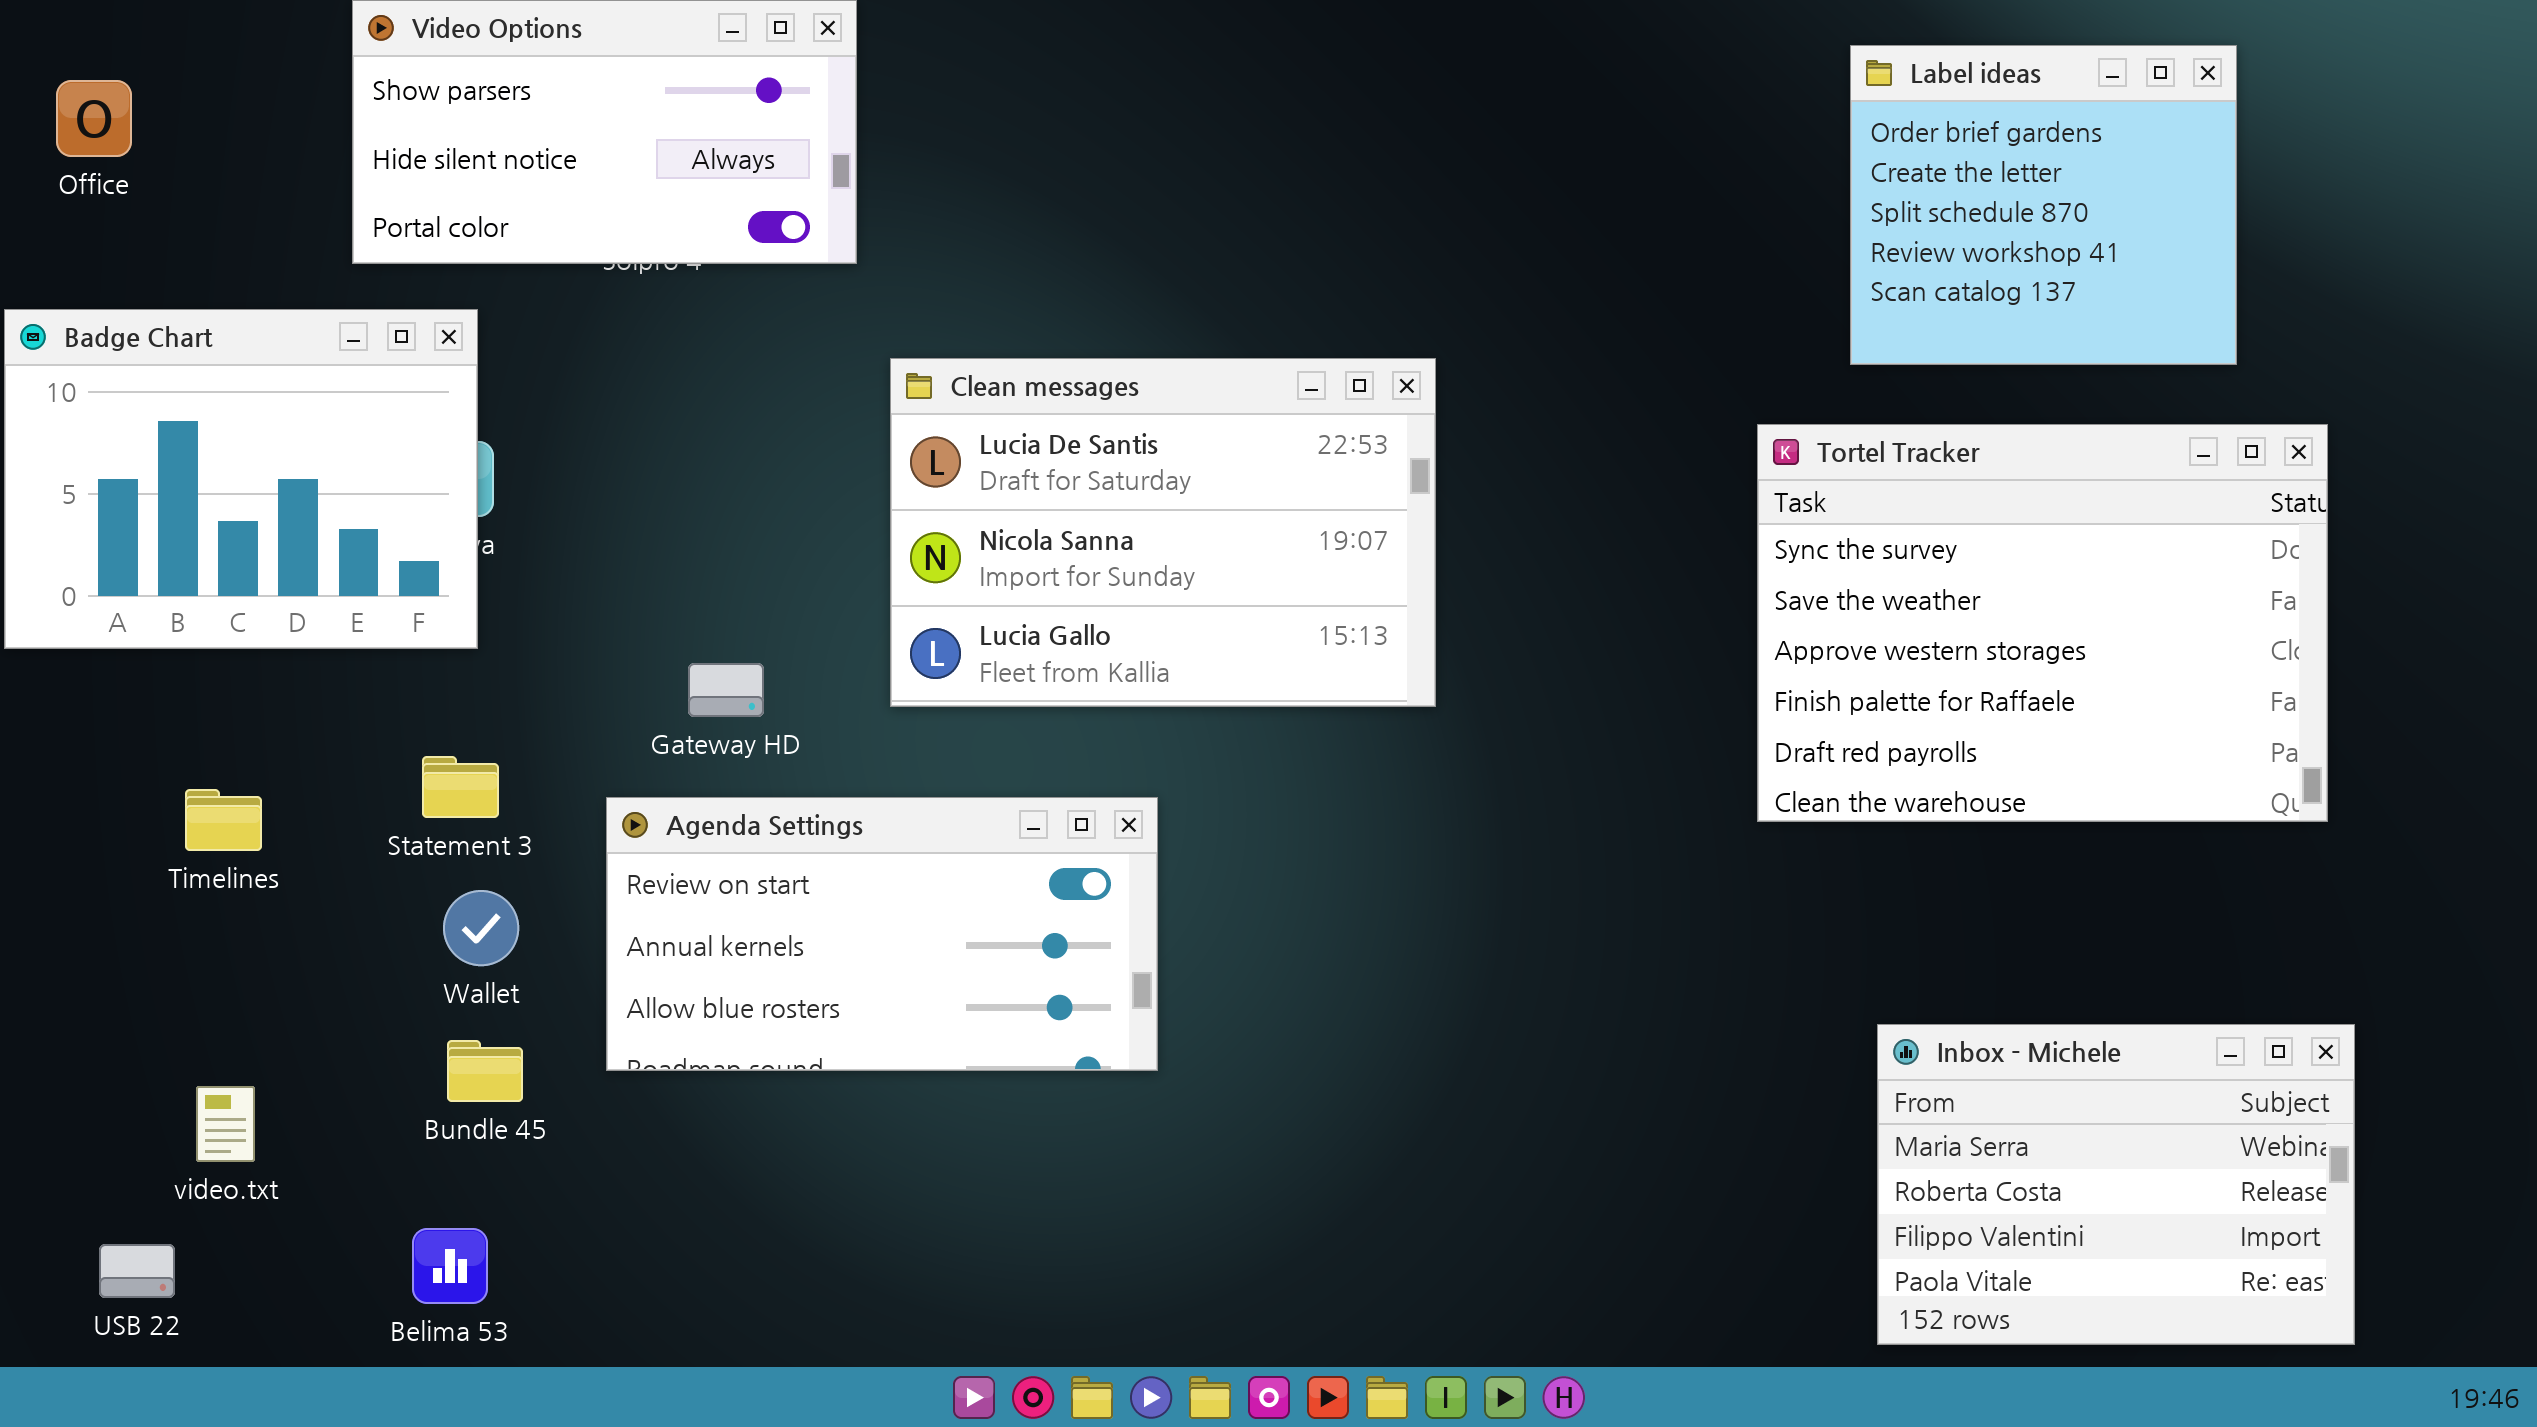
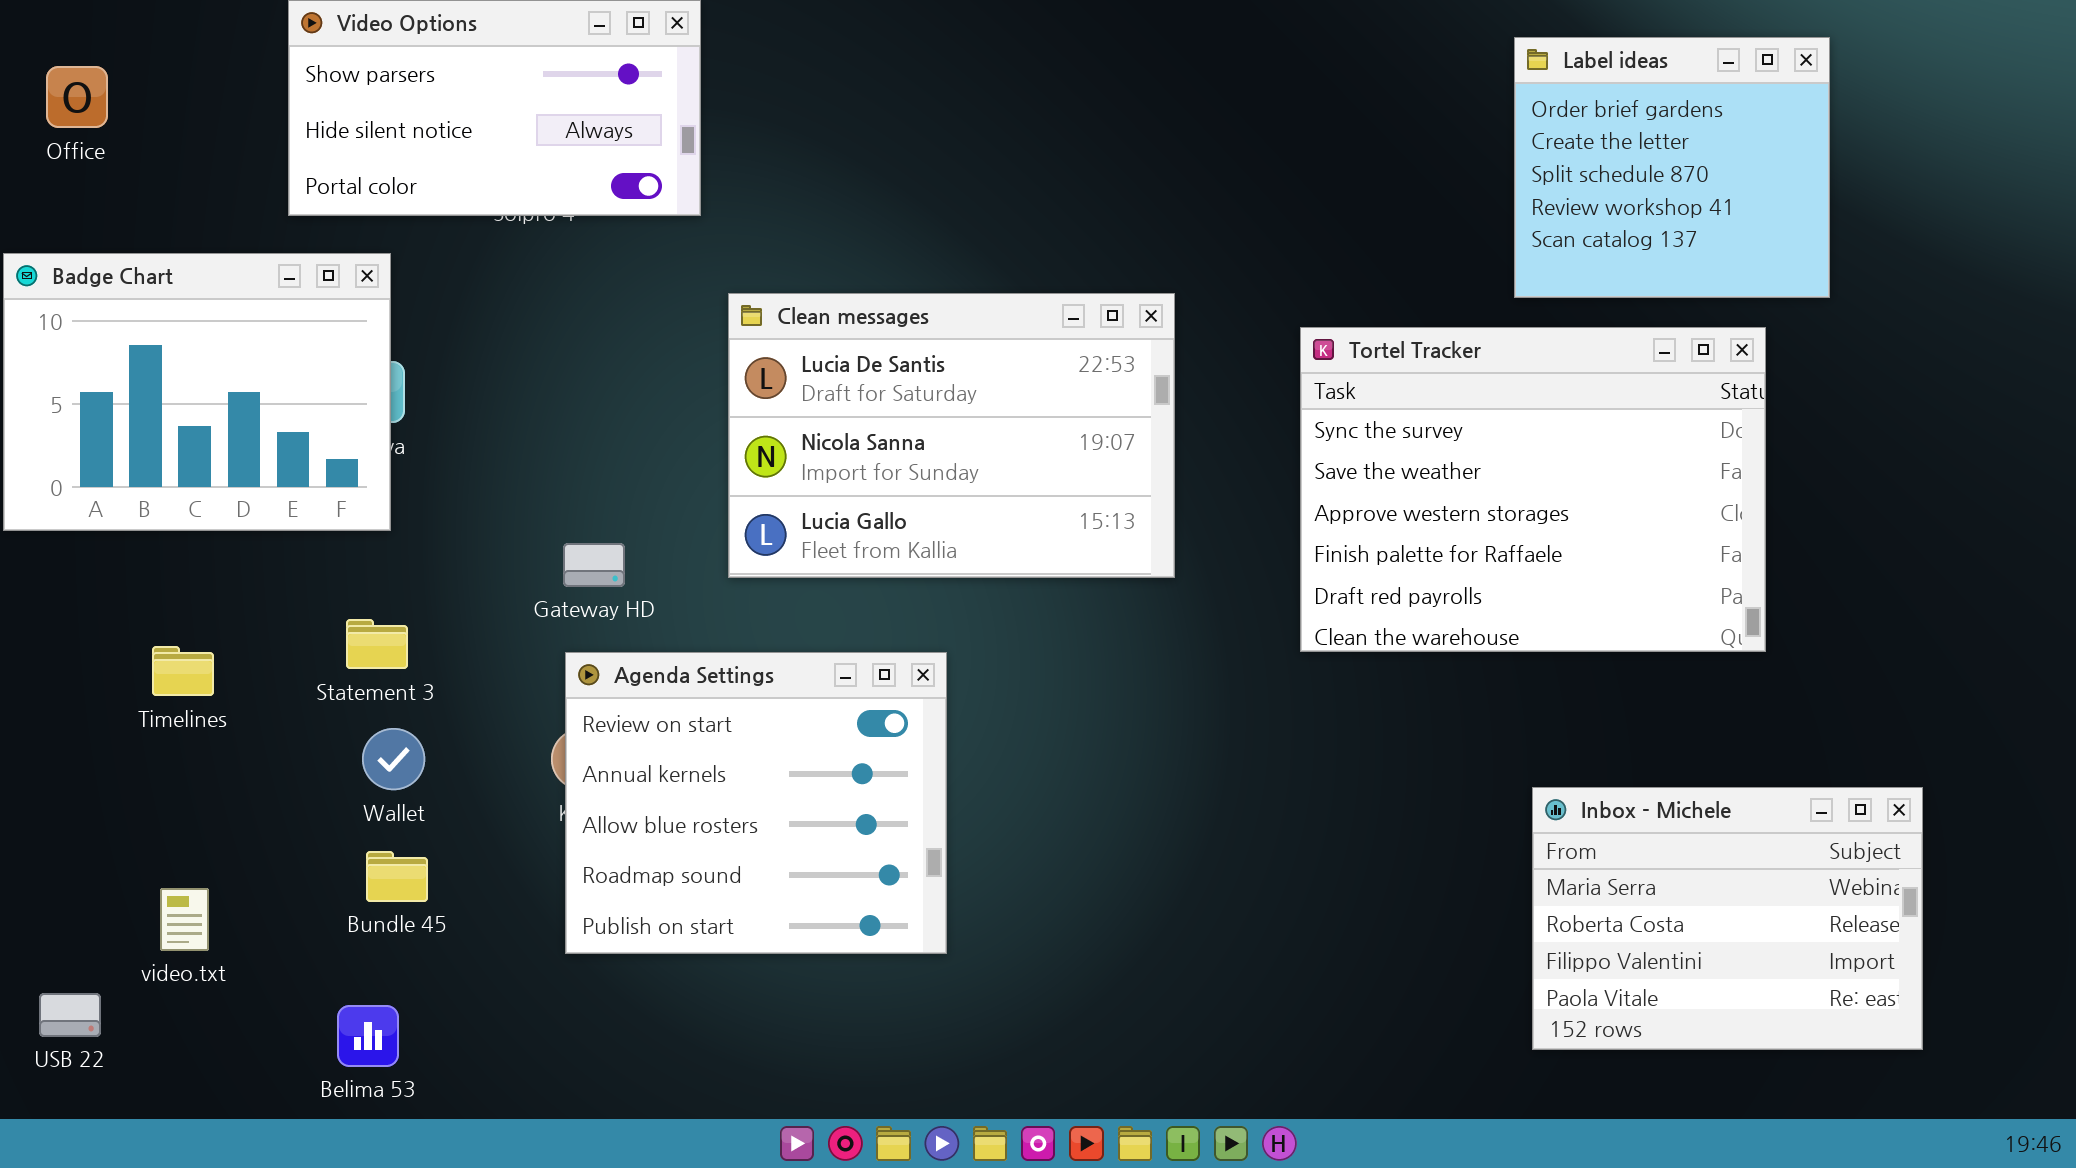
Tortel Tracker: [1757,424,2328,822] -> [1300,327,1766,652], moved
Agenda Settings: [606,797,1158,1071] -> [565,652,947,954], resized
Inbox - Michele: [1877,1024,2355,1345] -> [1532,787,1923,1050], moved
USB 22: [99,1244,175,1298] -> [39,993,101,1037], moved

